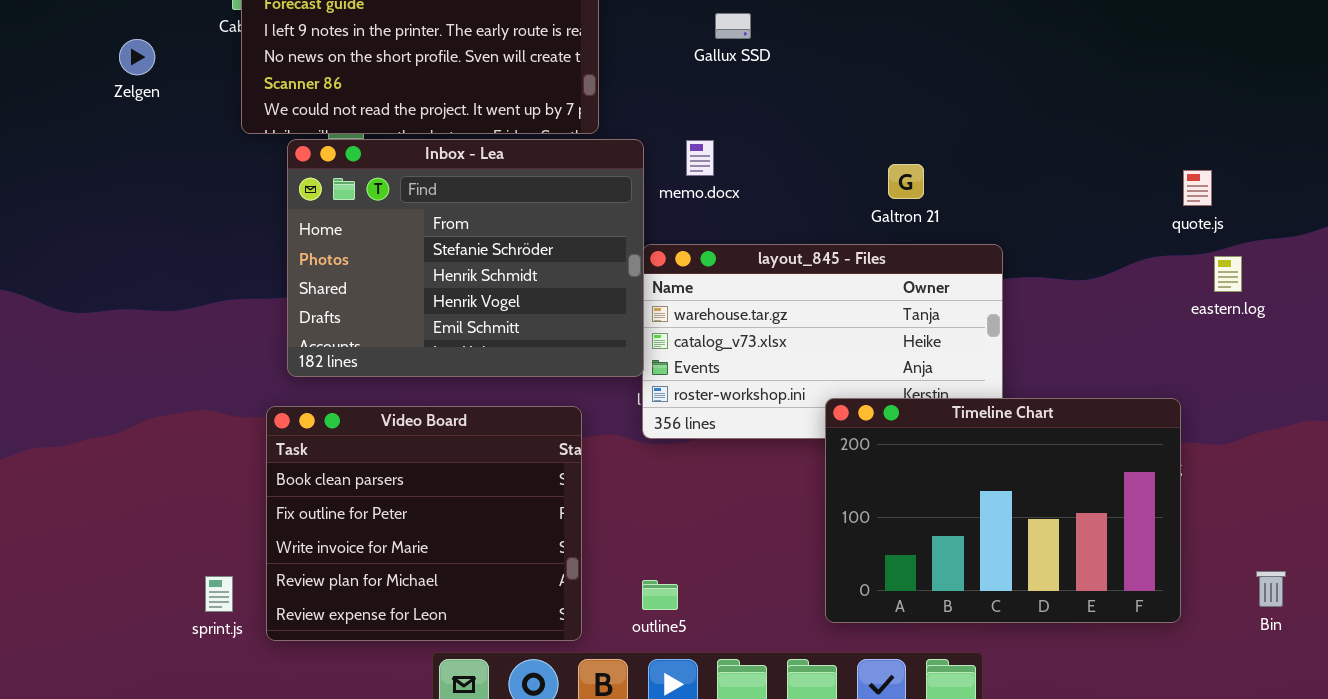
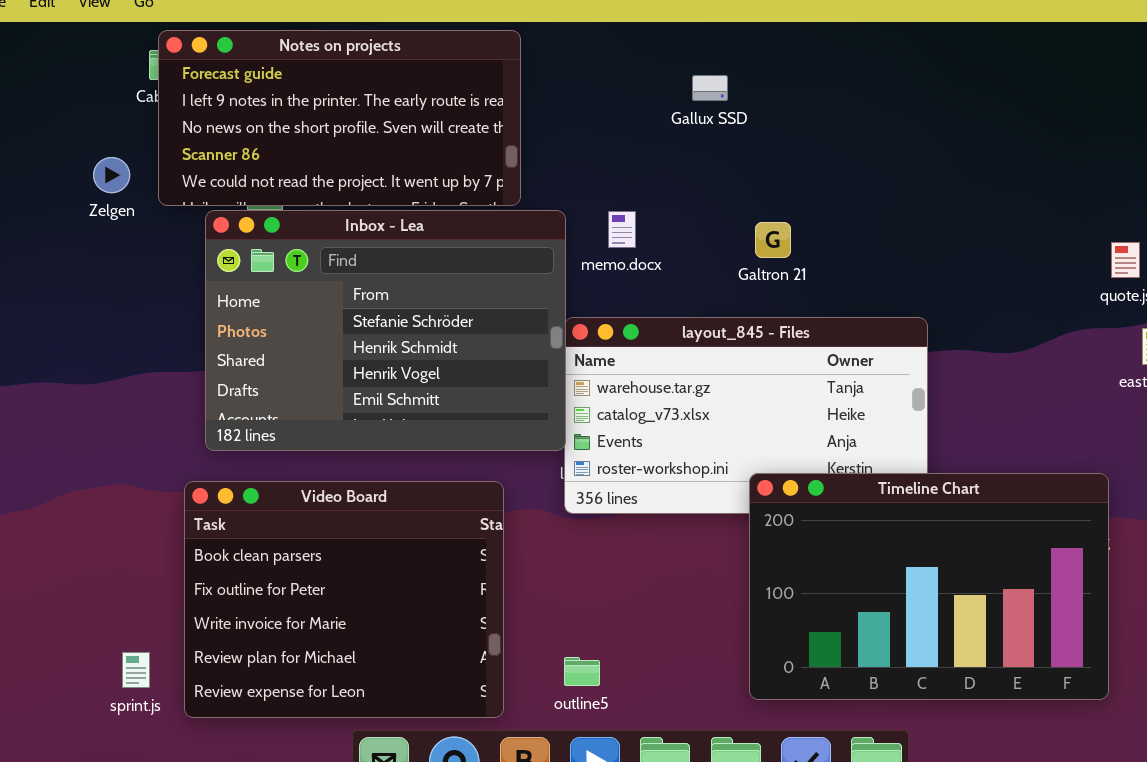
Gallux SSD: [715,13,751,39] -> [692,75,728,101], moved
Zelgen: [119,39,155,75] -> [93,157,130,193], moved
Galtron 21: [888,164,924,199] -> [755,222,791,258], moved

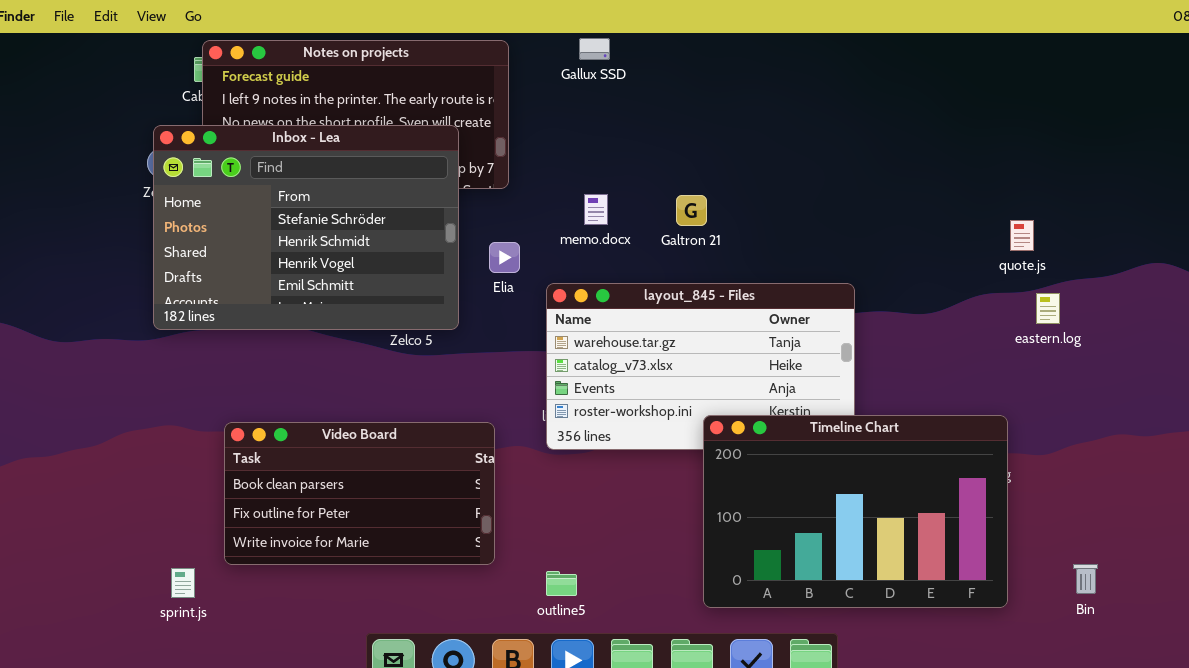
Gallux SSD: [692,75,728,101] -> [579,38,610,60], moved
Inbox - Lea: [205,210,566,451] -> [153,125,459,330], moved
Galtron 21: [755,222,791,258] -> [676,195,707,226], moved
Video Board: [184,481,504,718] -> [224,422,495,565], resized

